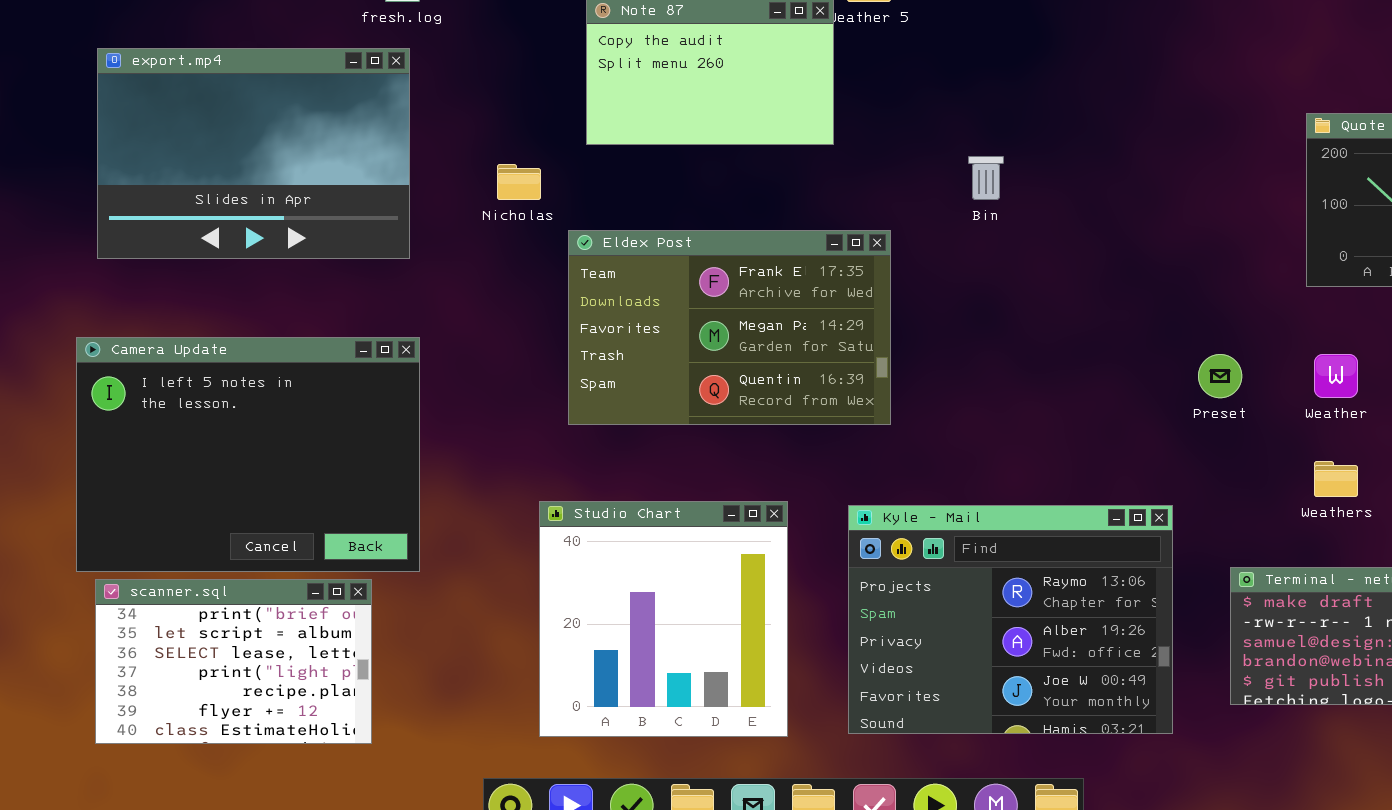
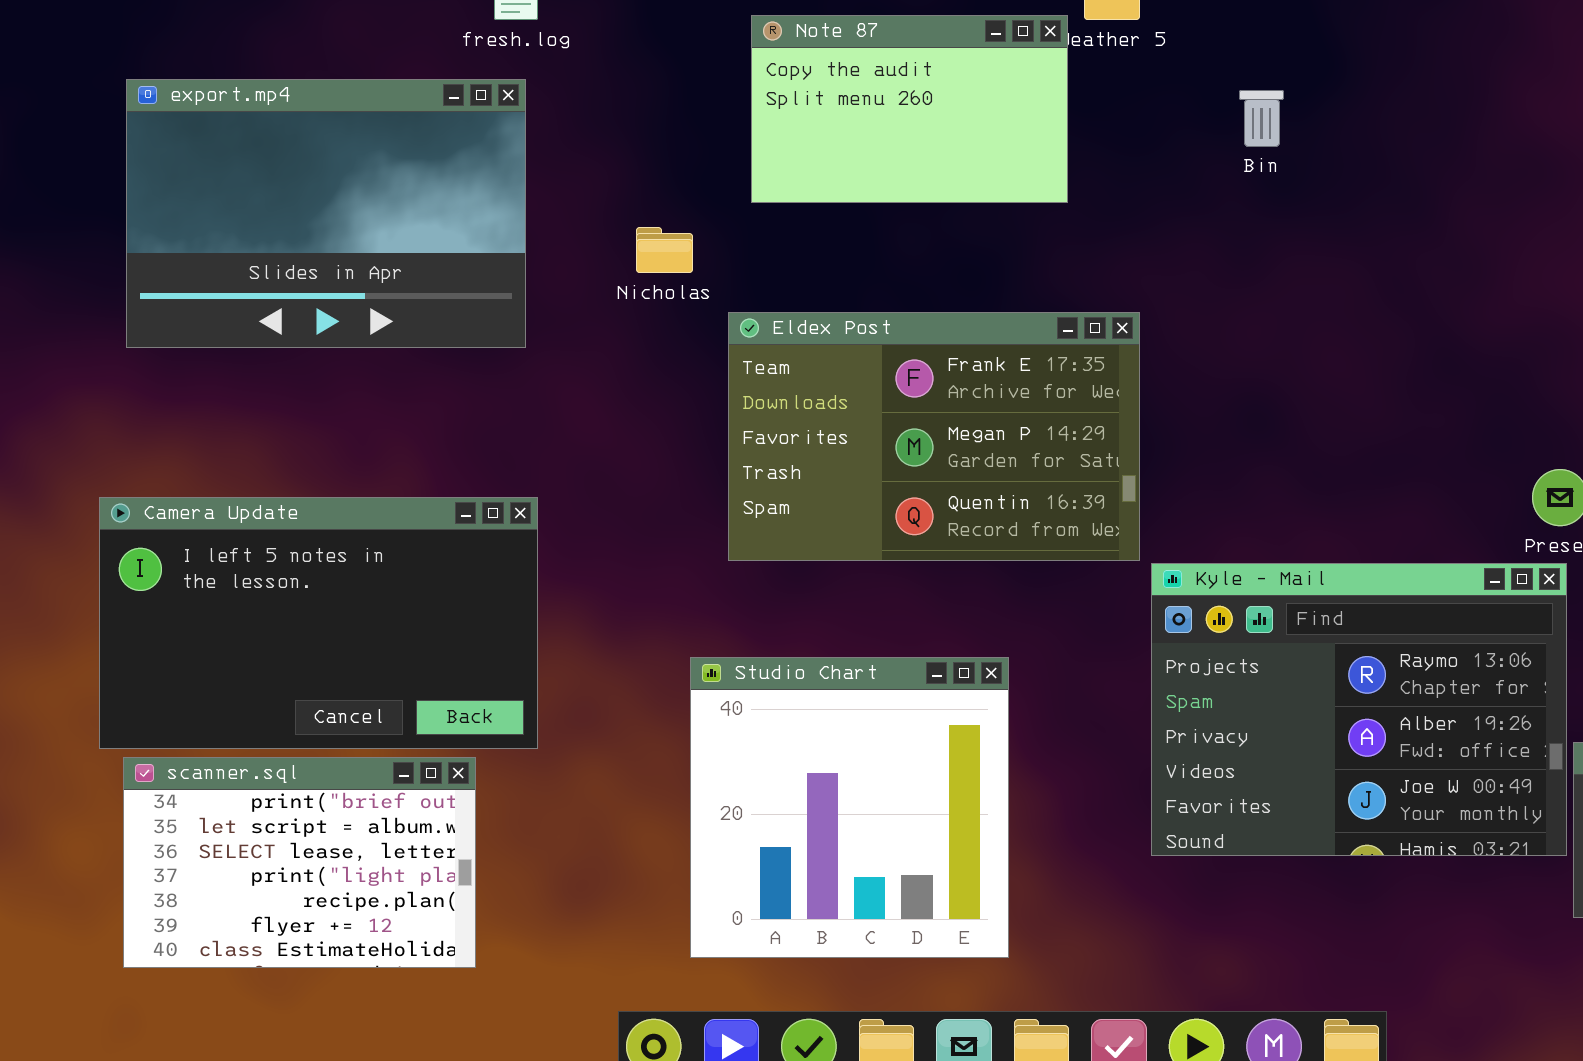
Bin: [968,156,1004,200] -> [1239,90,1284,147], moved
Camera Update: [76,337,420,572] -> [99,497,538,749], resized
Kyle - Mail: [848,505,1173,734] -> [1151,563,1567,856], moved

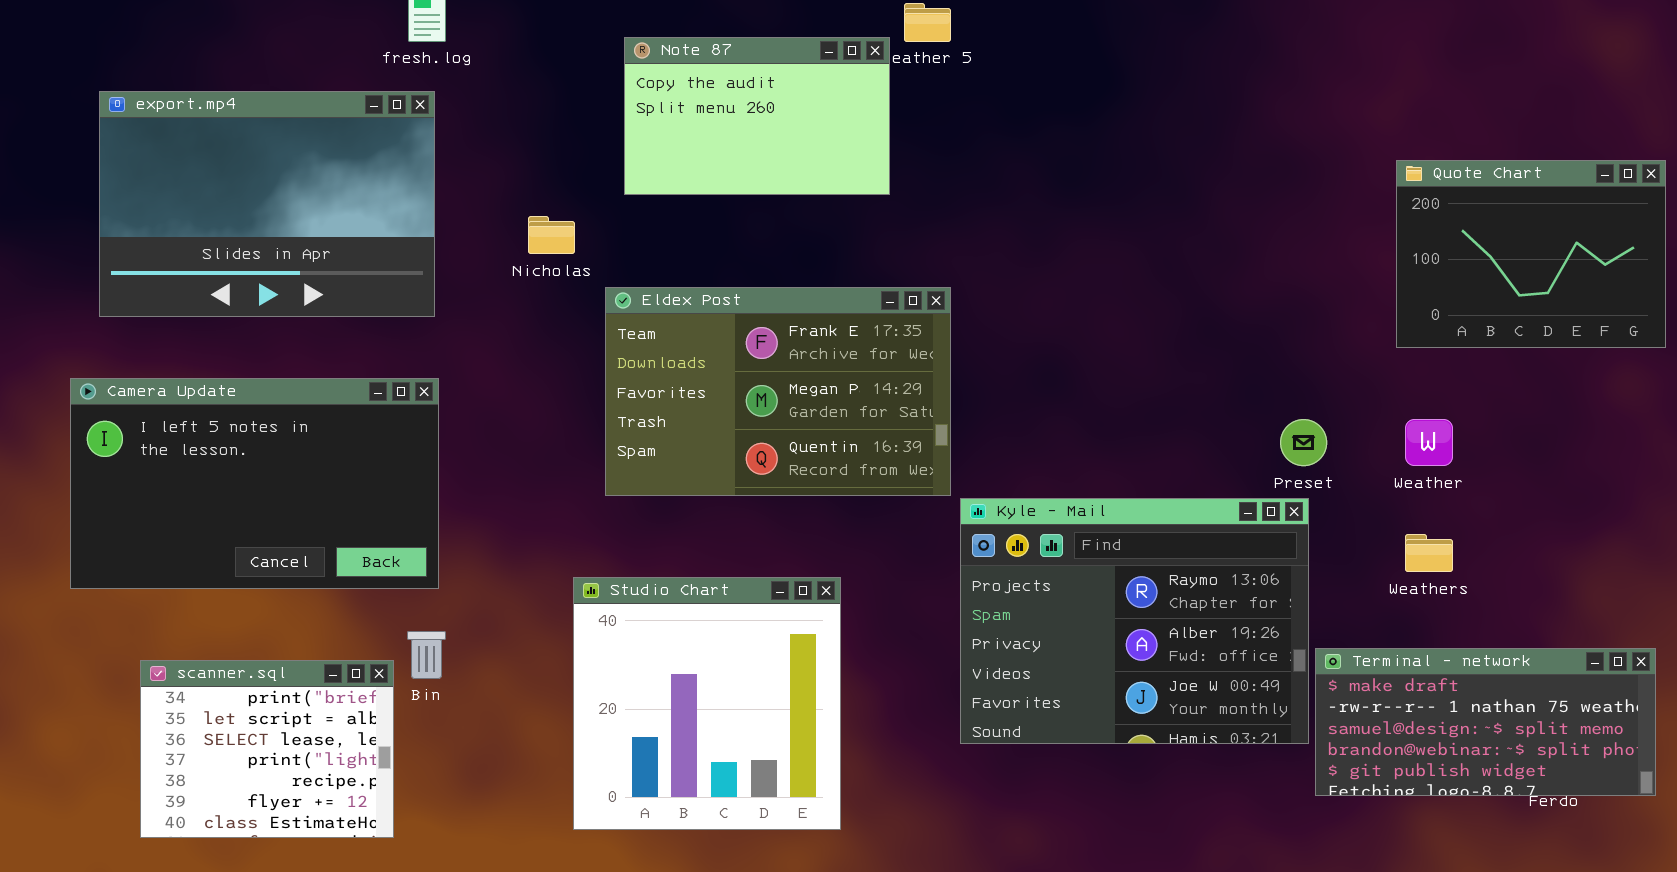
Bin: [1239,90,1284,147] -> [407,631,446,679], moved
Camera Update: [99,497,538,749] -> [70,378,439,589], moved
scanner.sql: [123,757,476,968] -> [140,660,394,838], resized

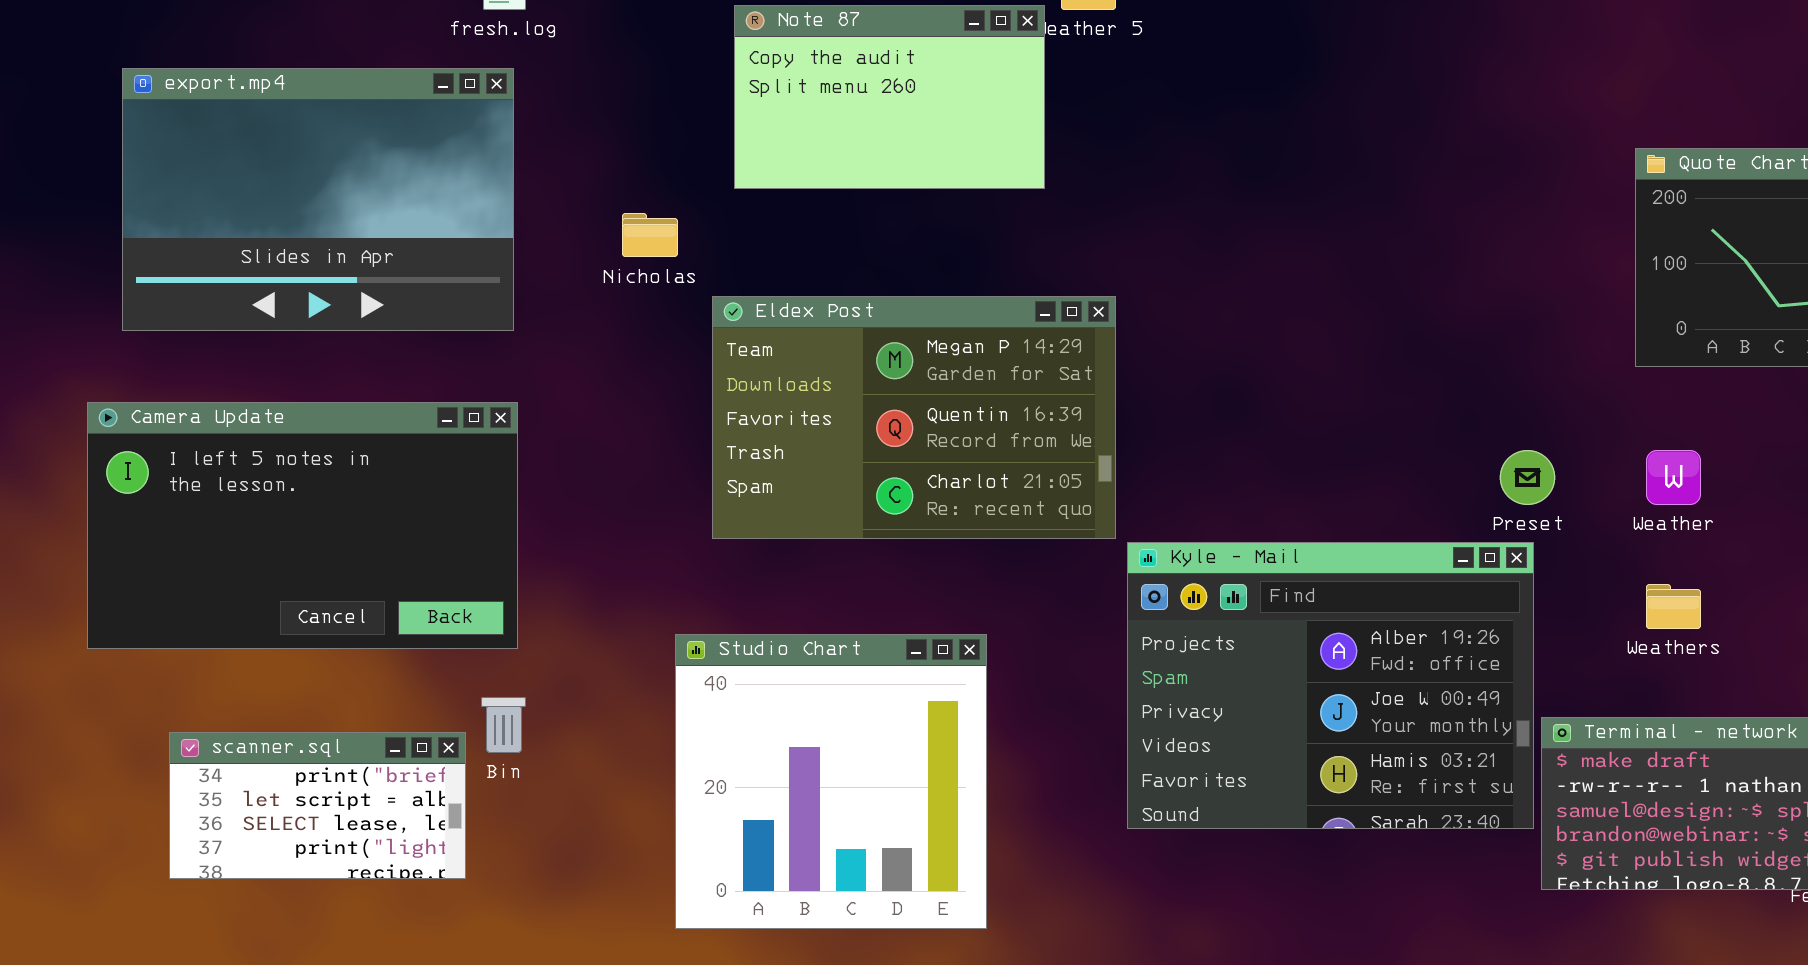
Eldex Post: [605,287,951,496] -> [712,296,1116,539], scrolled down 1 row
Kyle - Mail: [960,498,1309,744] -> [1127,542,1534,829], scrolled down 1 row
scanner.sql: [140,660,394,838] -> [169,732,466,879], resized

